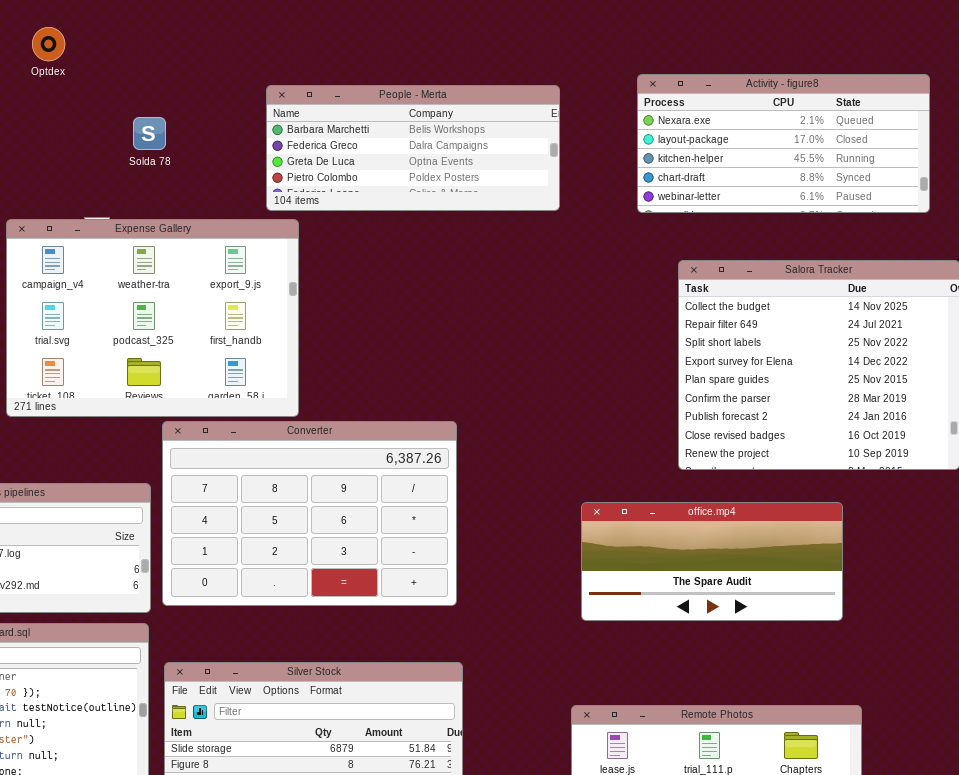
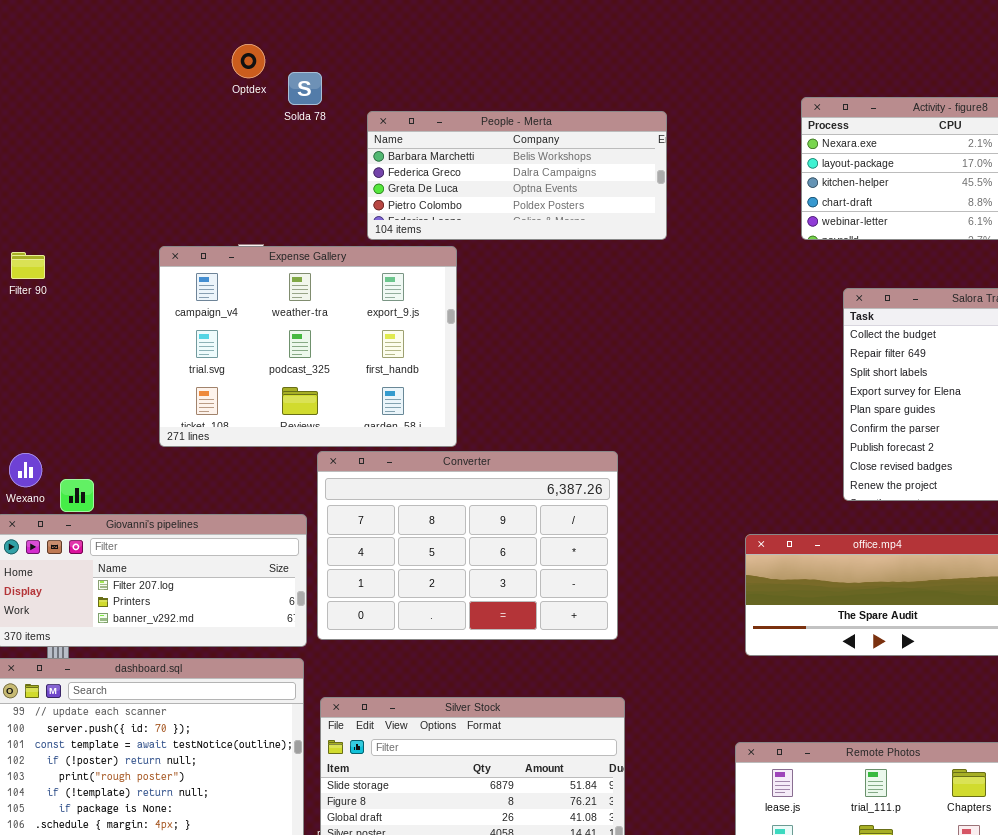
Optdex: [32,27,65,61] -> [232,44,265,78], moved
People - Merta: [266,85,560,211] -> [367,111,667,240], moved
Solda 78: [133,117,166,150] -> [288,72,322,105], moved

